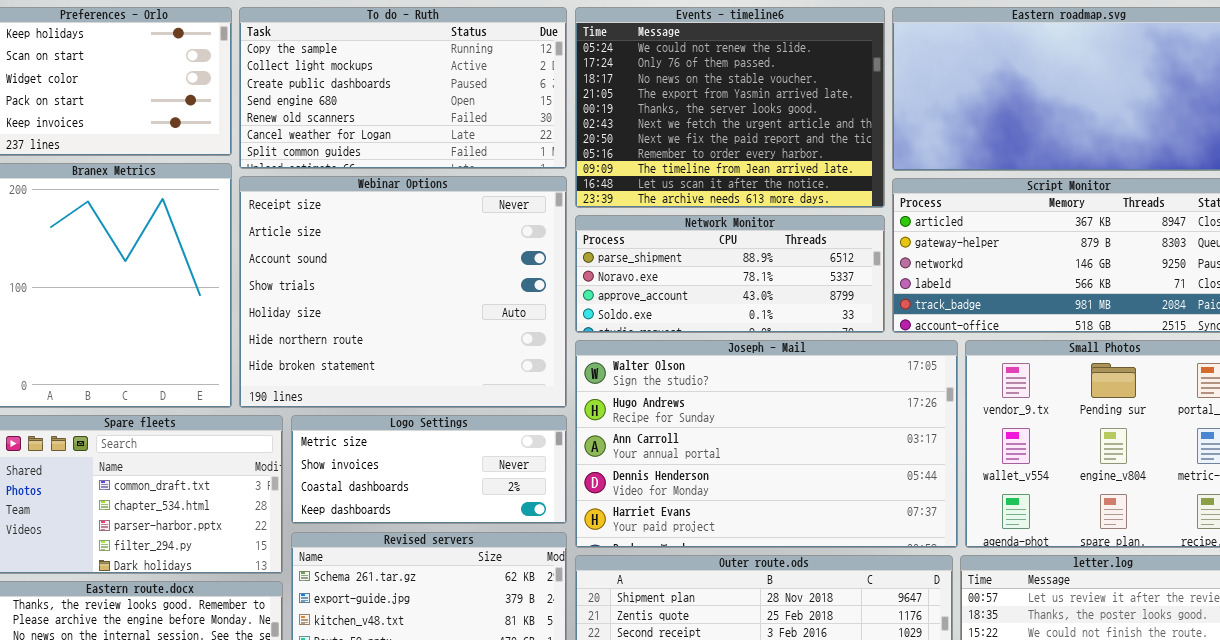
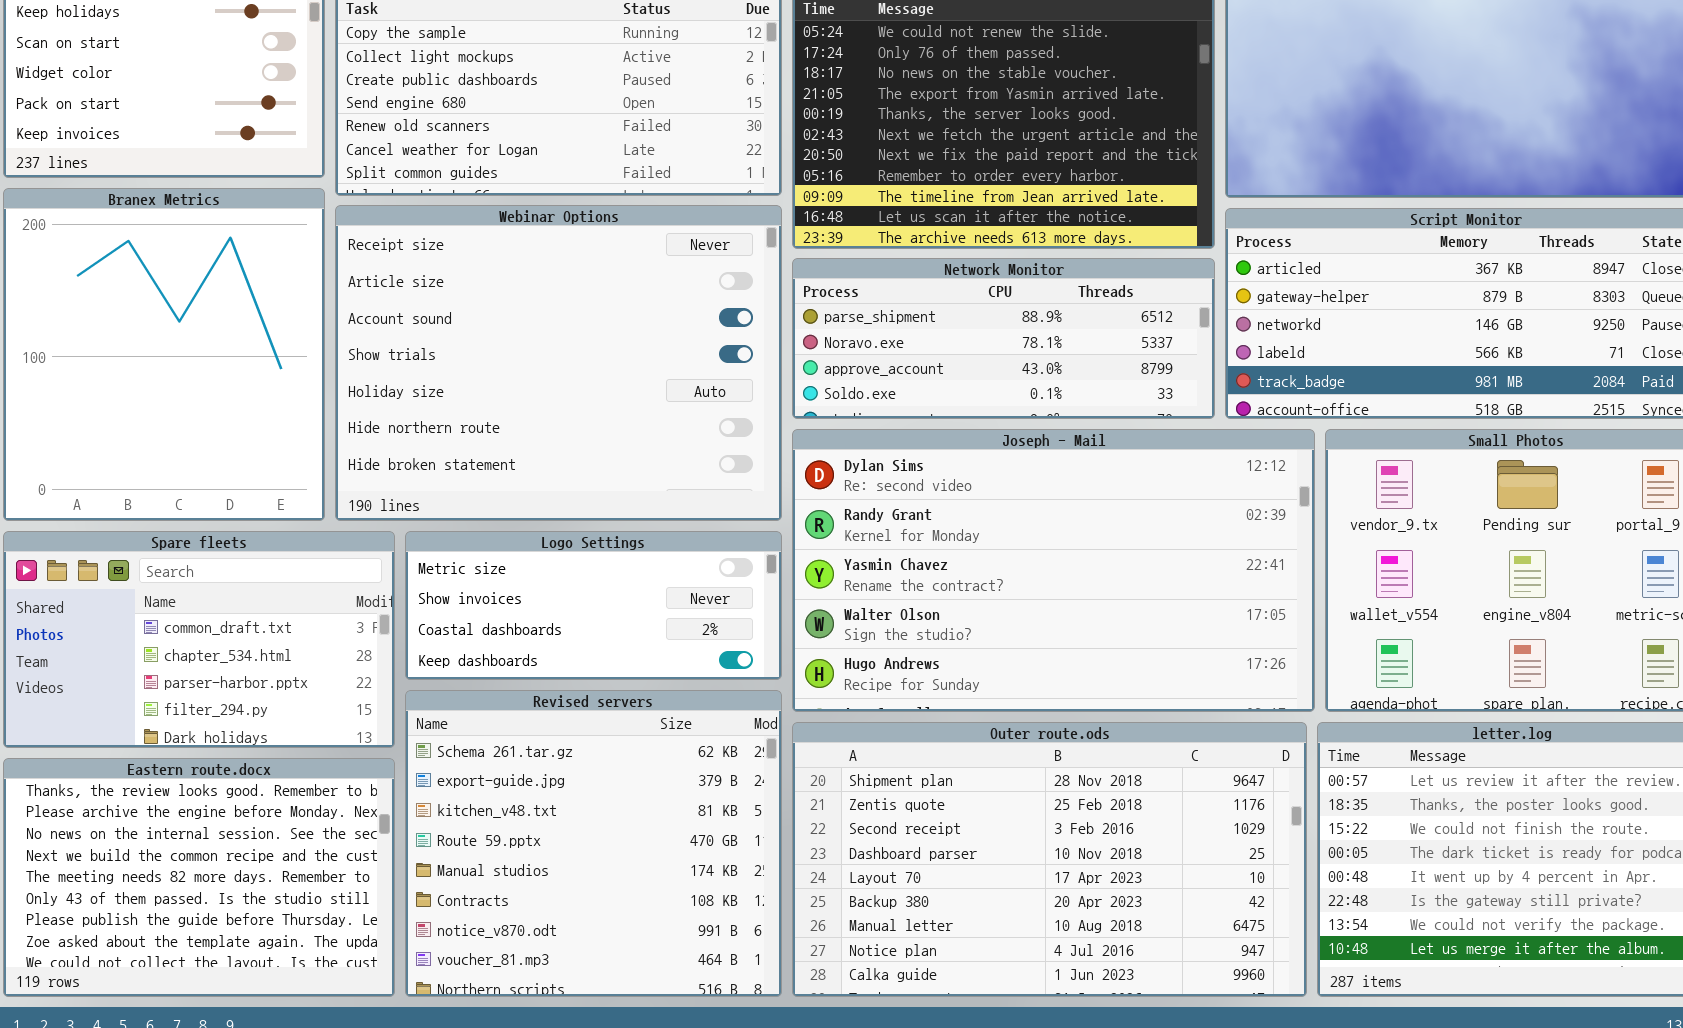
Joseph - Mail: [575,340,958,548] -> [792,429,1315,712], scrolled up 3 rows

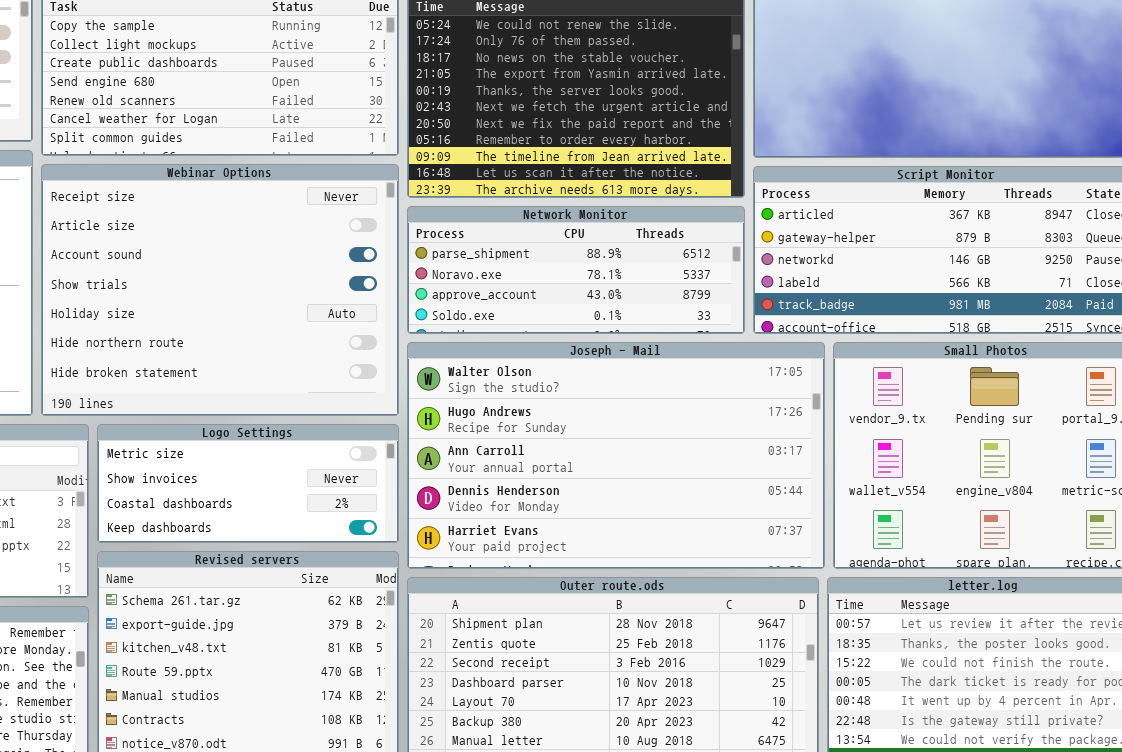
Joseph - Mail: [792,429,1315,712] -> [407,342,825,569], scrolled down 3 rows

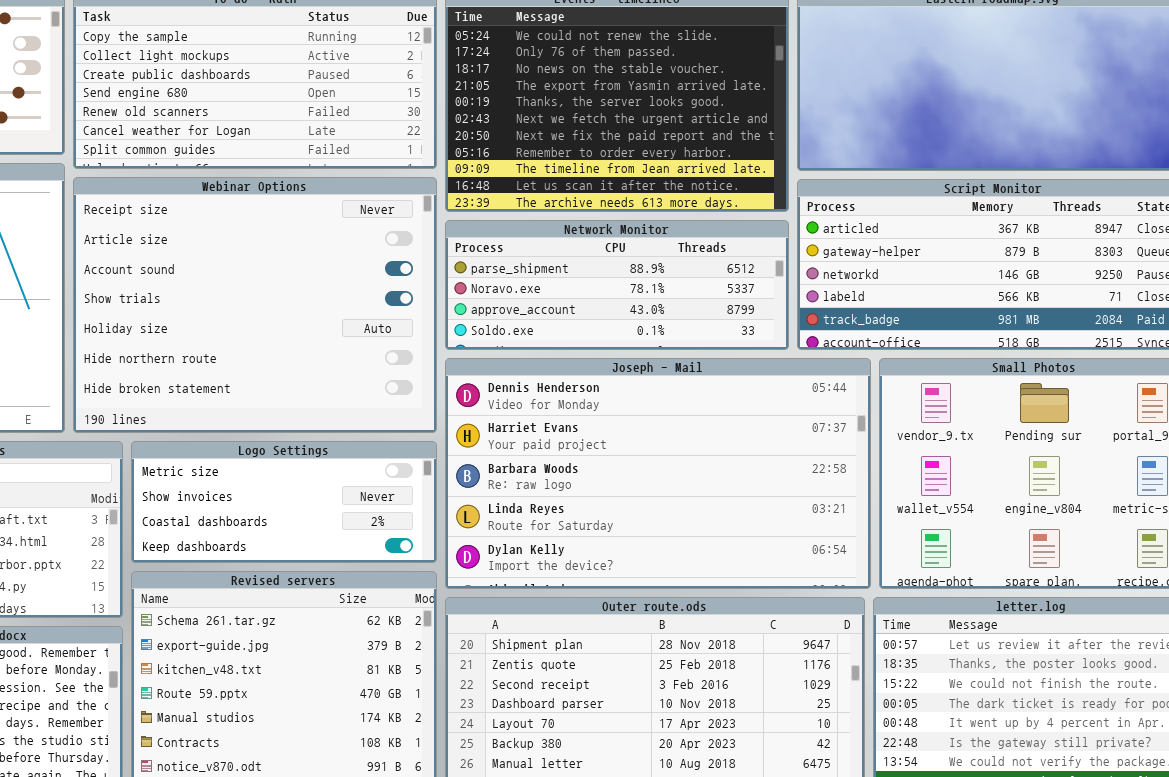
Joseph - Mail: [407,342,825,569] -> [445,358,871,589], scrolled down 3 rows

